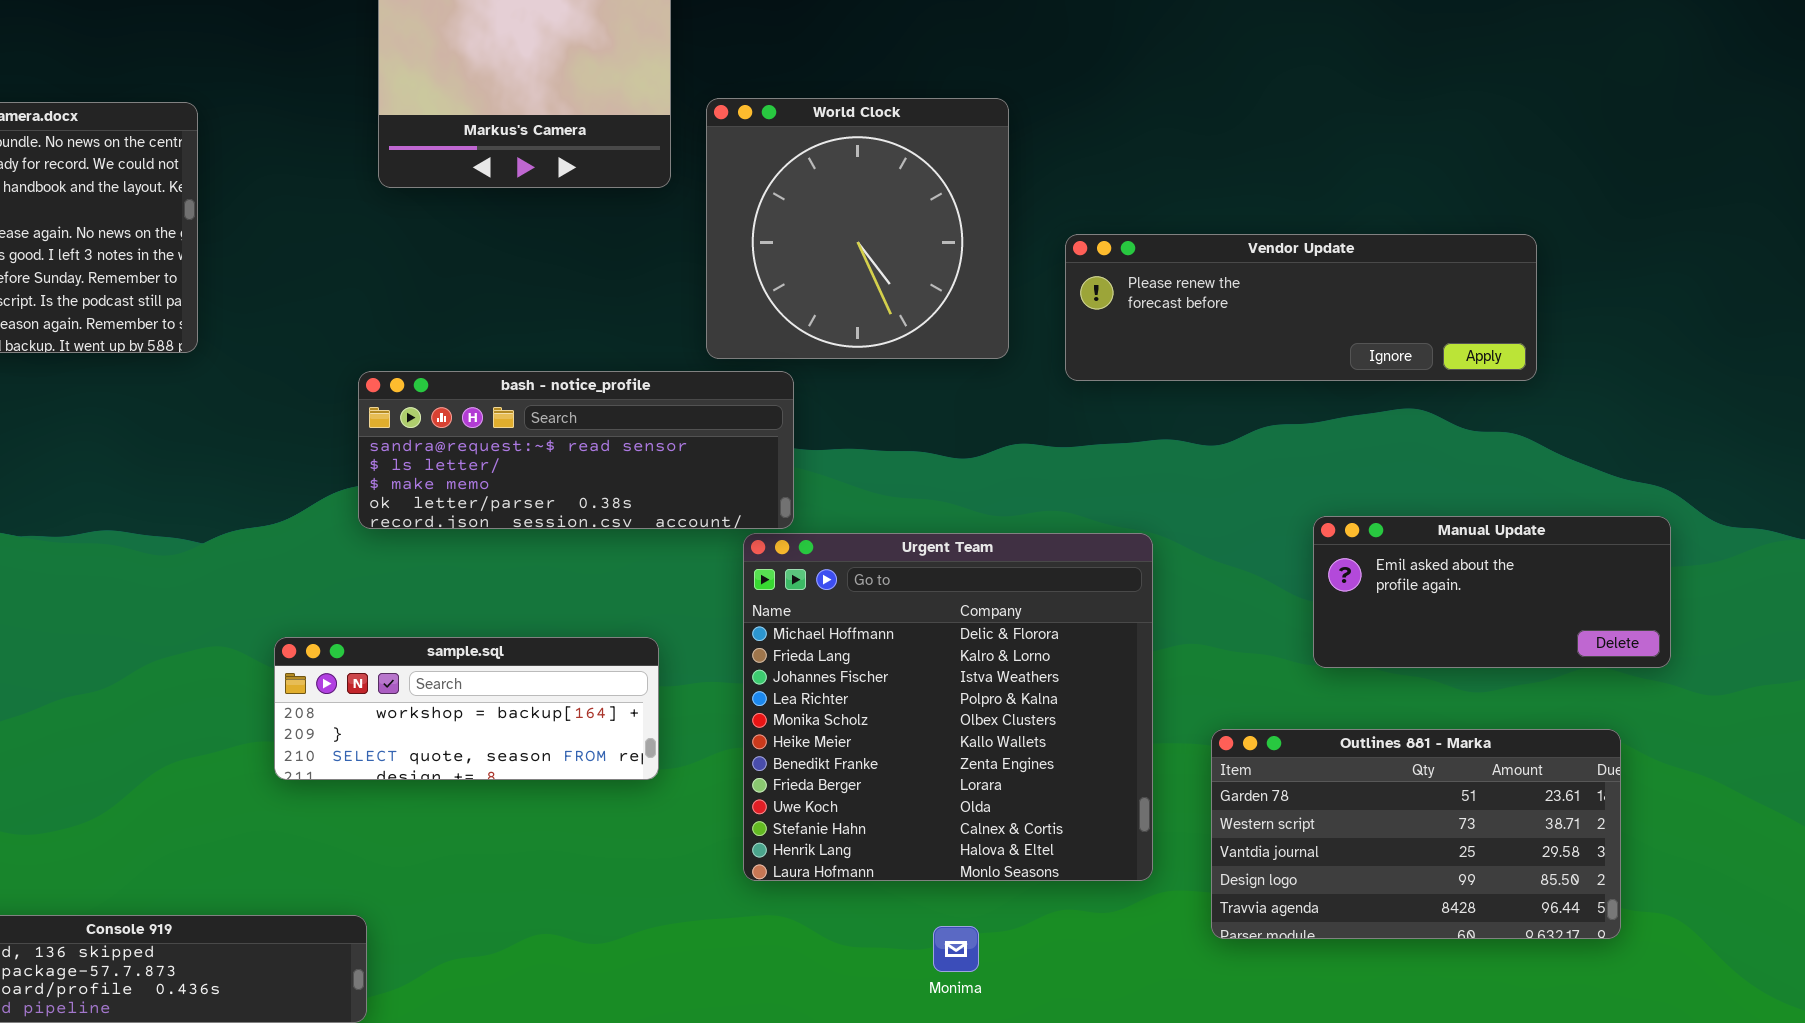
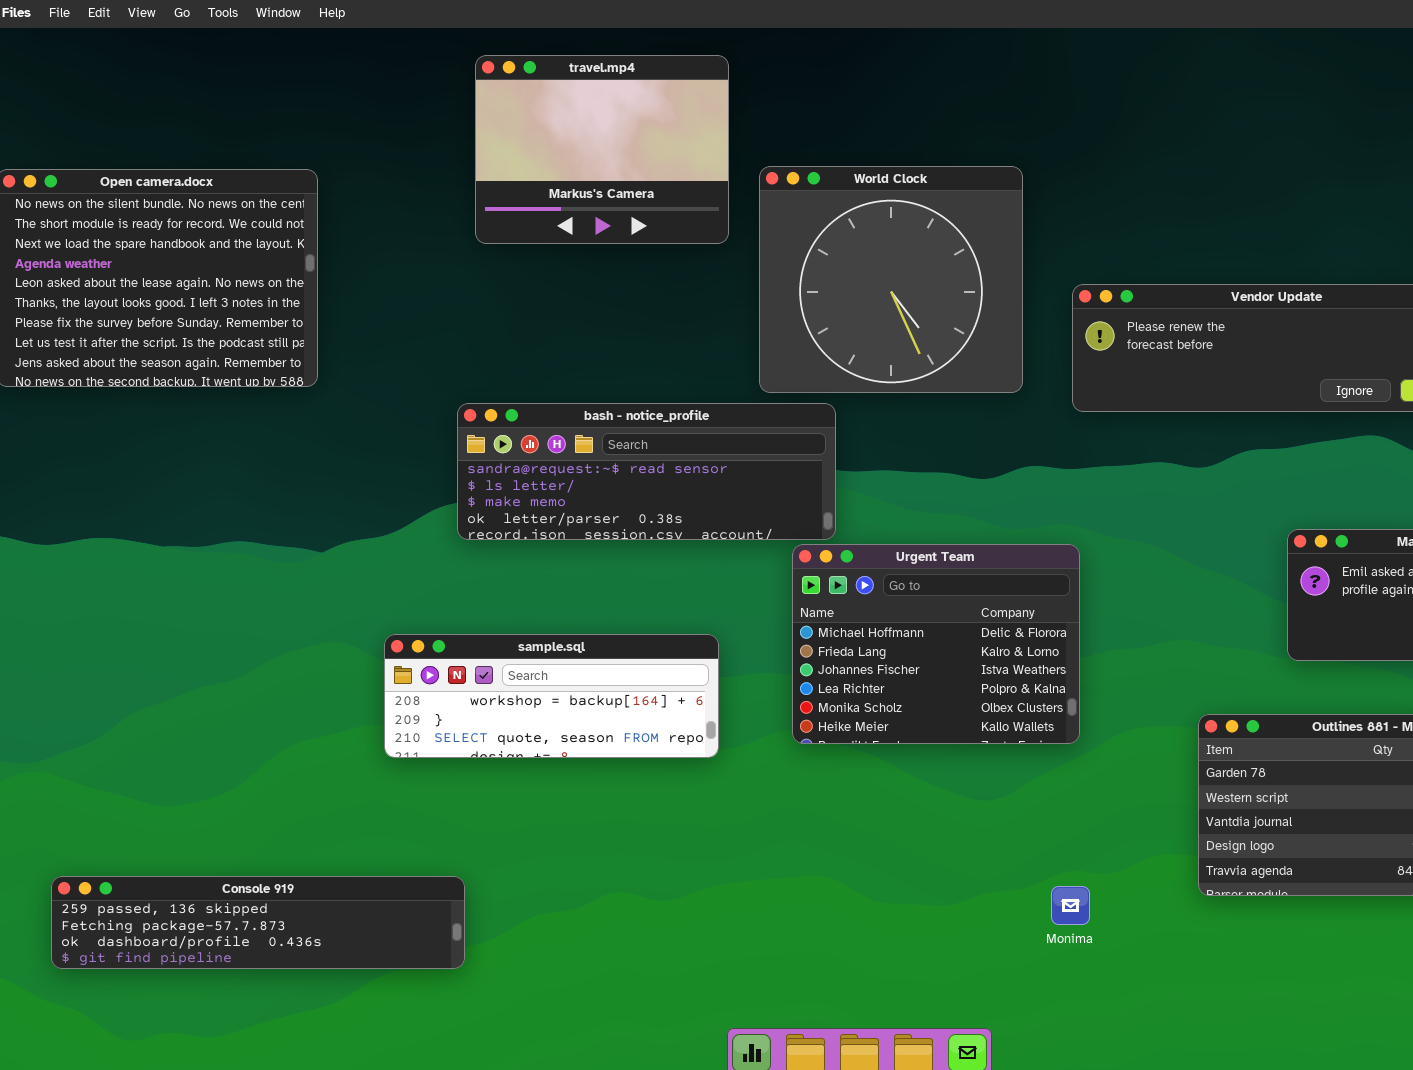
Urgent Team: [743,533,1153,881] -> [792,544,1080,744], resized
Monima: [933,926,979,972] -> [1051,886,1090,925], moved

